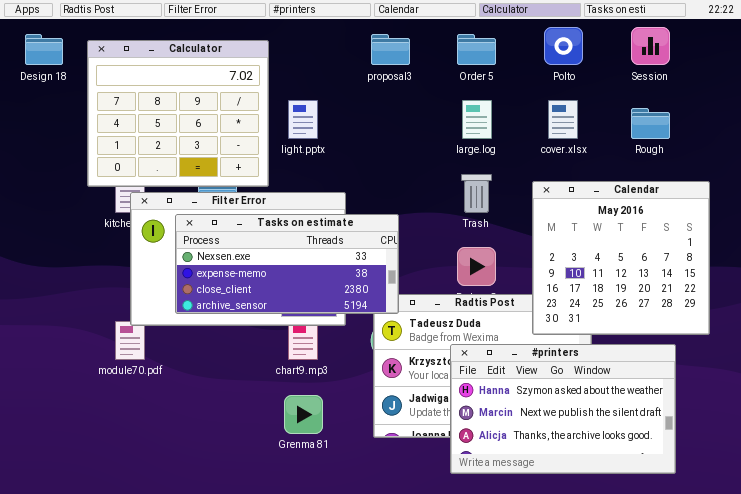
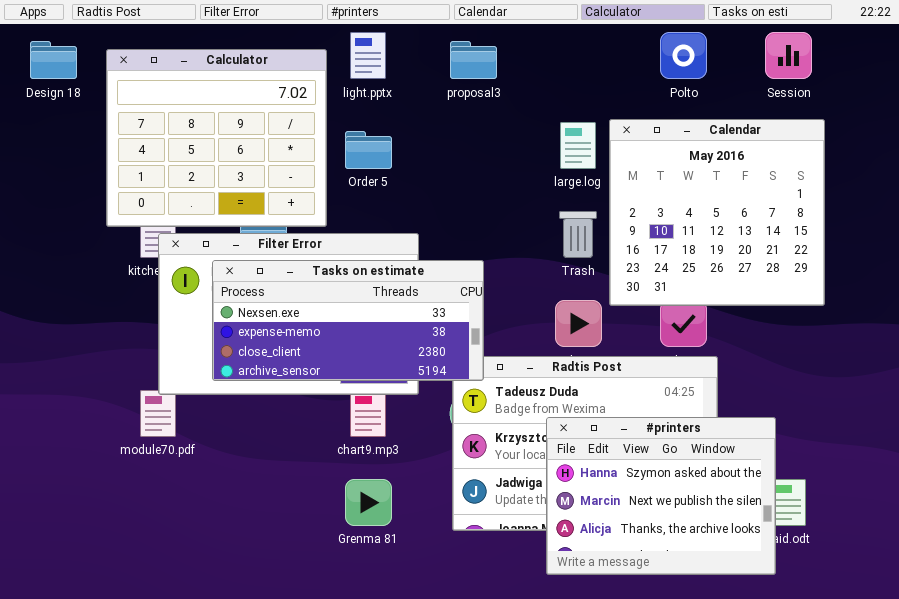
Order 5: [457,34,496,65] -> [345,131,392,169], moved
light.pptx: [288,100,318,139] -> [350,32,386,79], moved
Calendar: [532,181,710,335] -> [609,119,825,306], moved
#printers: [450,344,676,474] -> [546,417,776,575], resized

